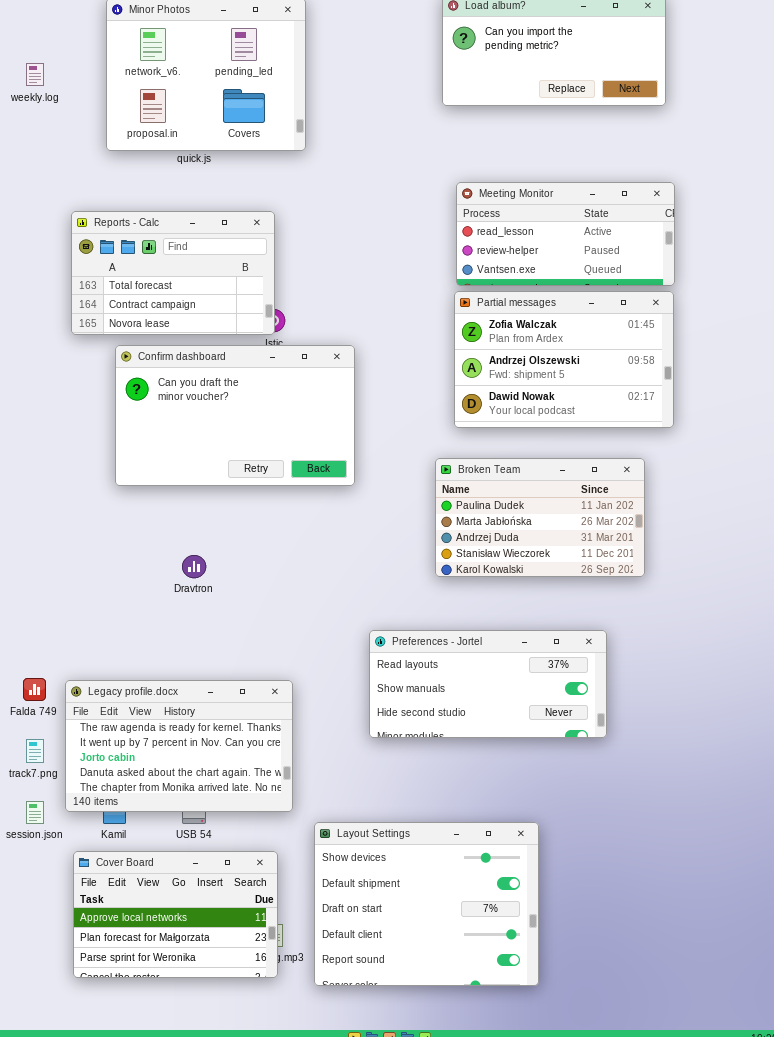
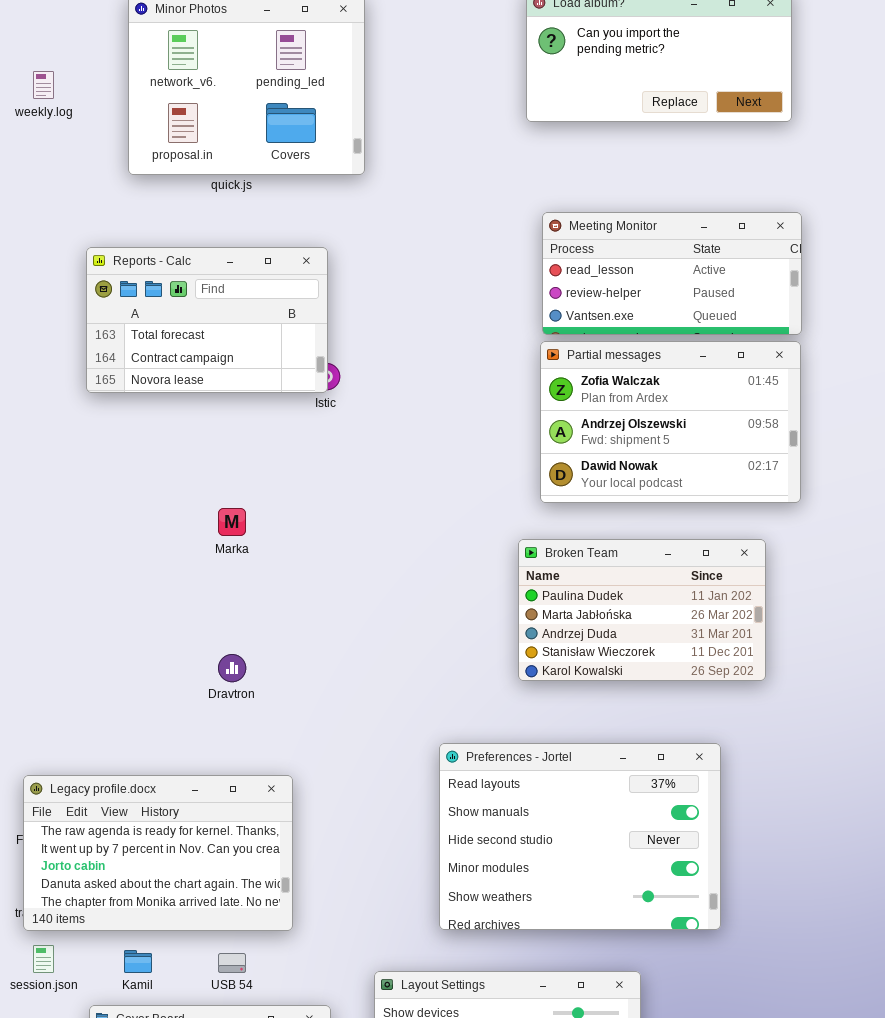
Confirm dashboard: [115,345,355,486] -> none, closed
Preferences - Jortel: [369,630,607,738] -> [439,743,721,930], resized
Legacy profile.docx: [65,680,293,812] -> [23,775,293,931], moved

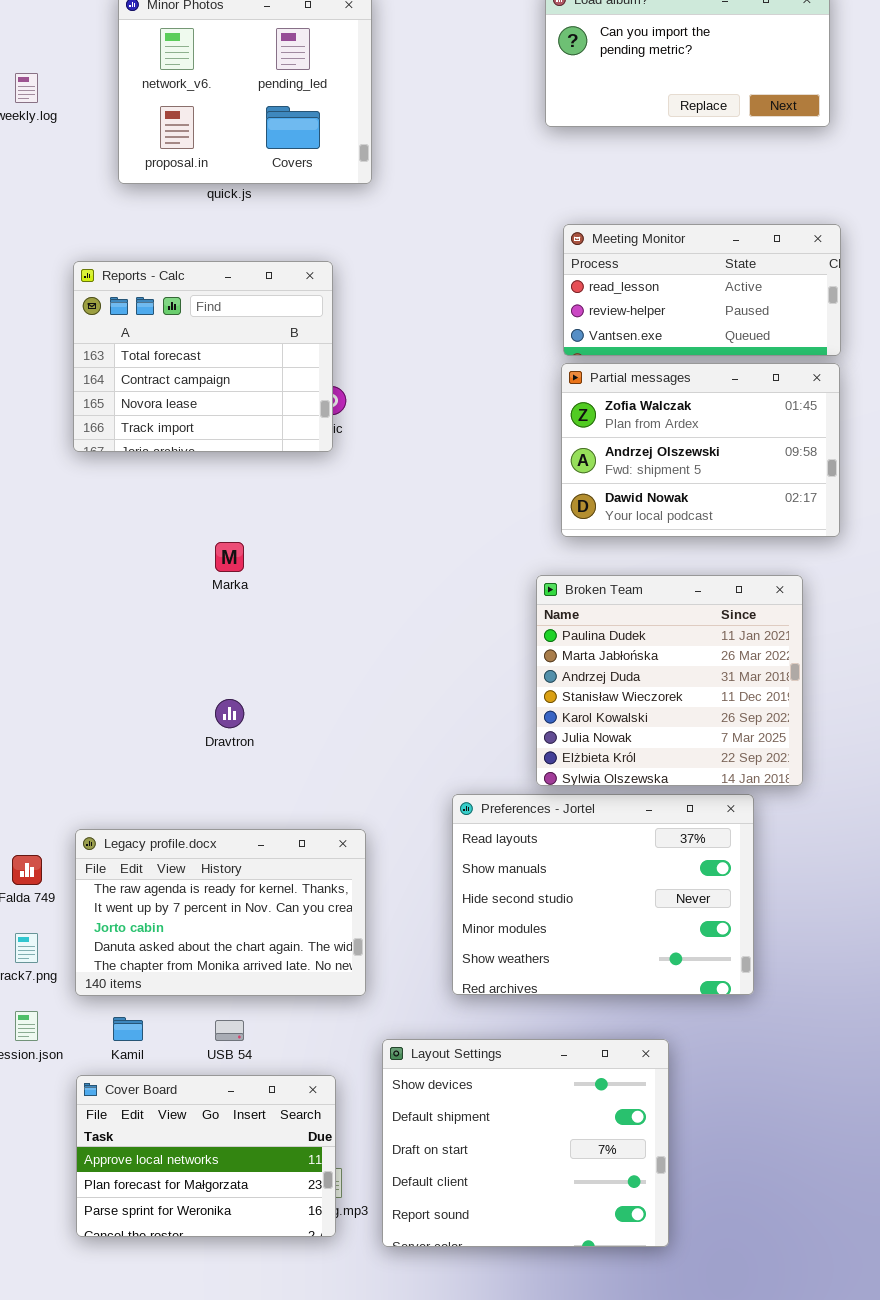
Reports - Calc: [86,247,328,393] -> [73,261,333,452], resized
Broken Team: [518,539,766,681] -> [536,575,803,786], resized
Legacy profile.docx: [23,775,293,931] -> [75,829,366,996], moved

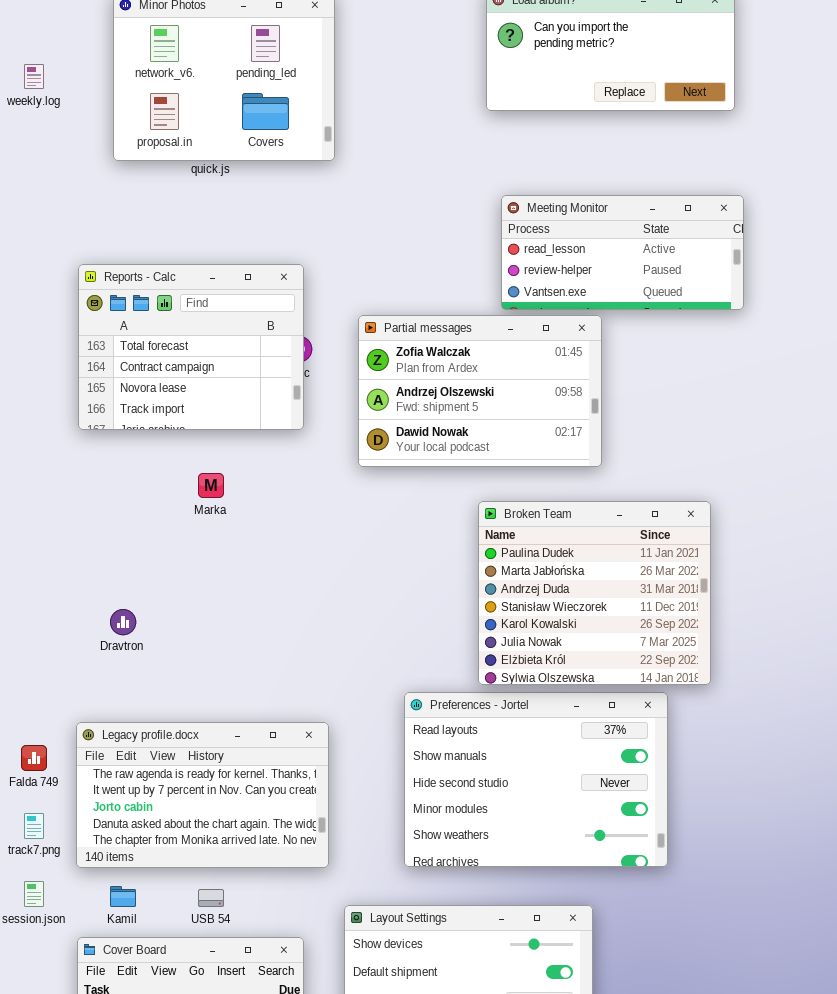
Reports - Calc: [73,261,333,452] -> [78,264,304,430], moved
Partial messages: [561,363,840,537] -> [358,315,602,467], moved
Dravtron: [215,699,244,728] -> [110,609,136,635], moved

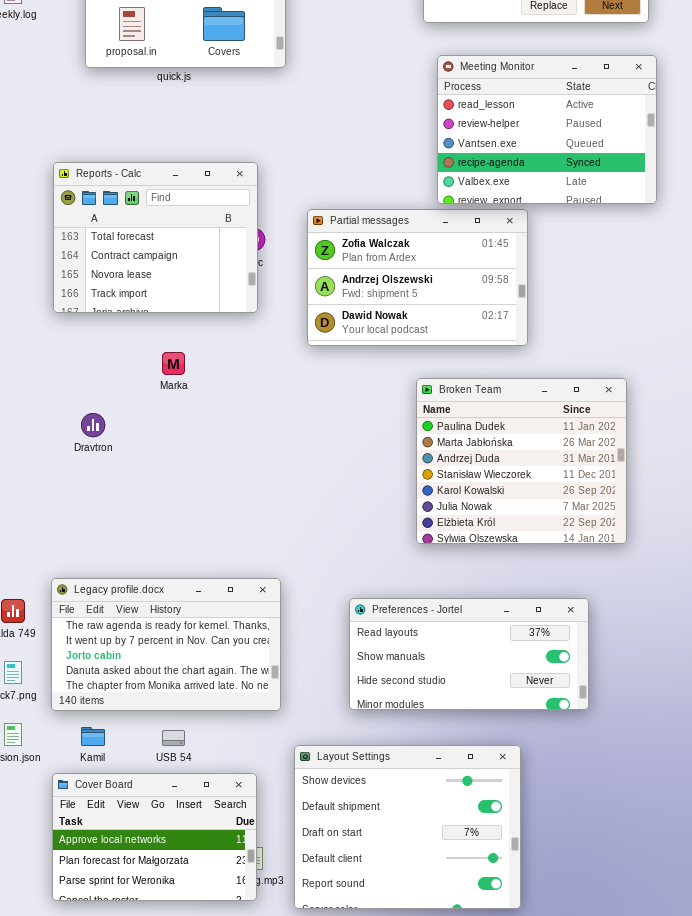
Meeting Monitor: [501,195,744,310] -> [437,55,657,204], resized
Dravtron: [110,609,136,635] -> [81,413,105,437], moved
Preferences - Jortel: [404,692,668,867] -> [349,598,589,710], resized

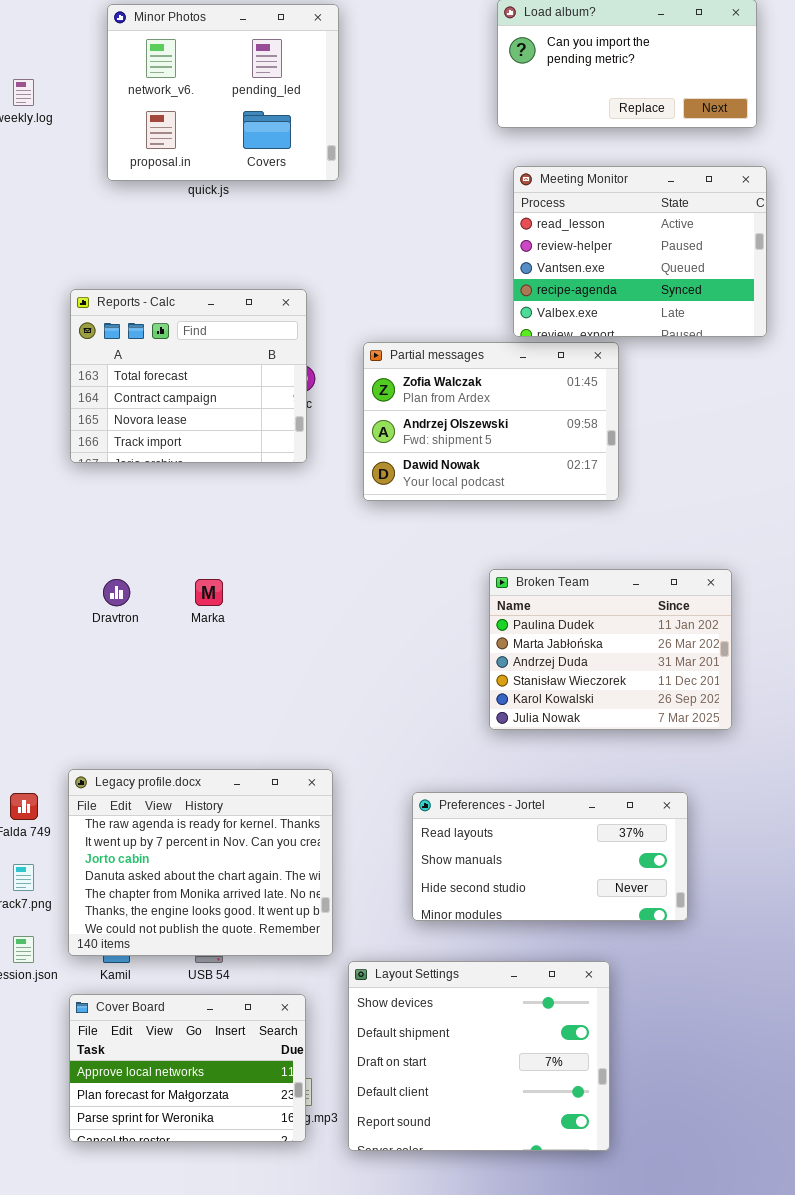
Marka: [162,352,185,375] -> [195,579,223,606], moved
Broken Team: [416,378,627,544] -> [489,569,732,730], resized
Legacy profile.docx: [51,578,281,711] -> [68,769,333,956], resized

